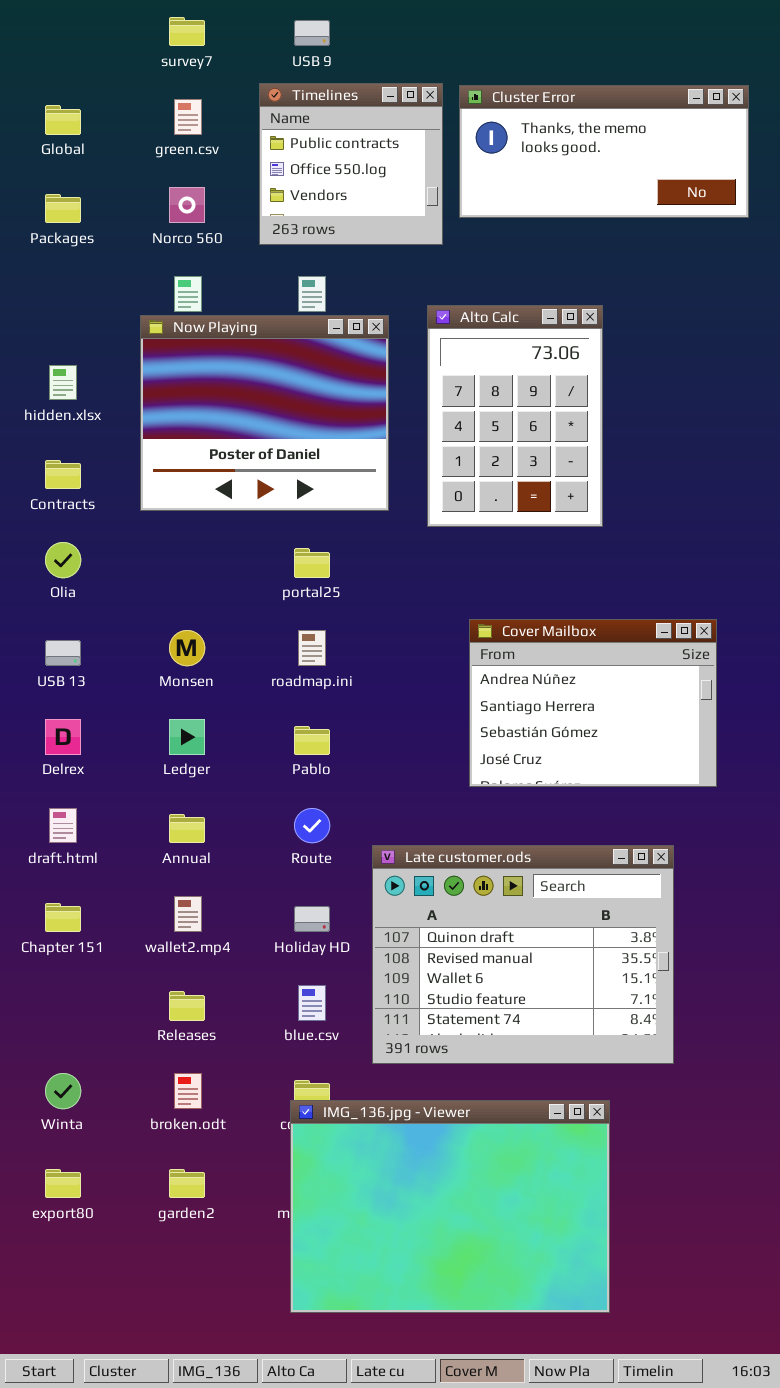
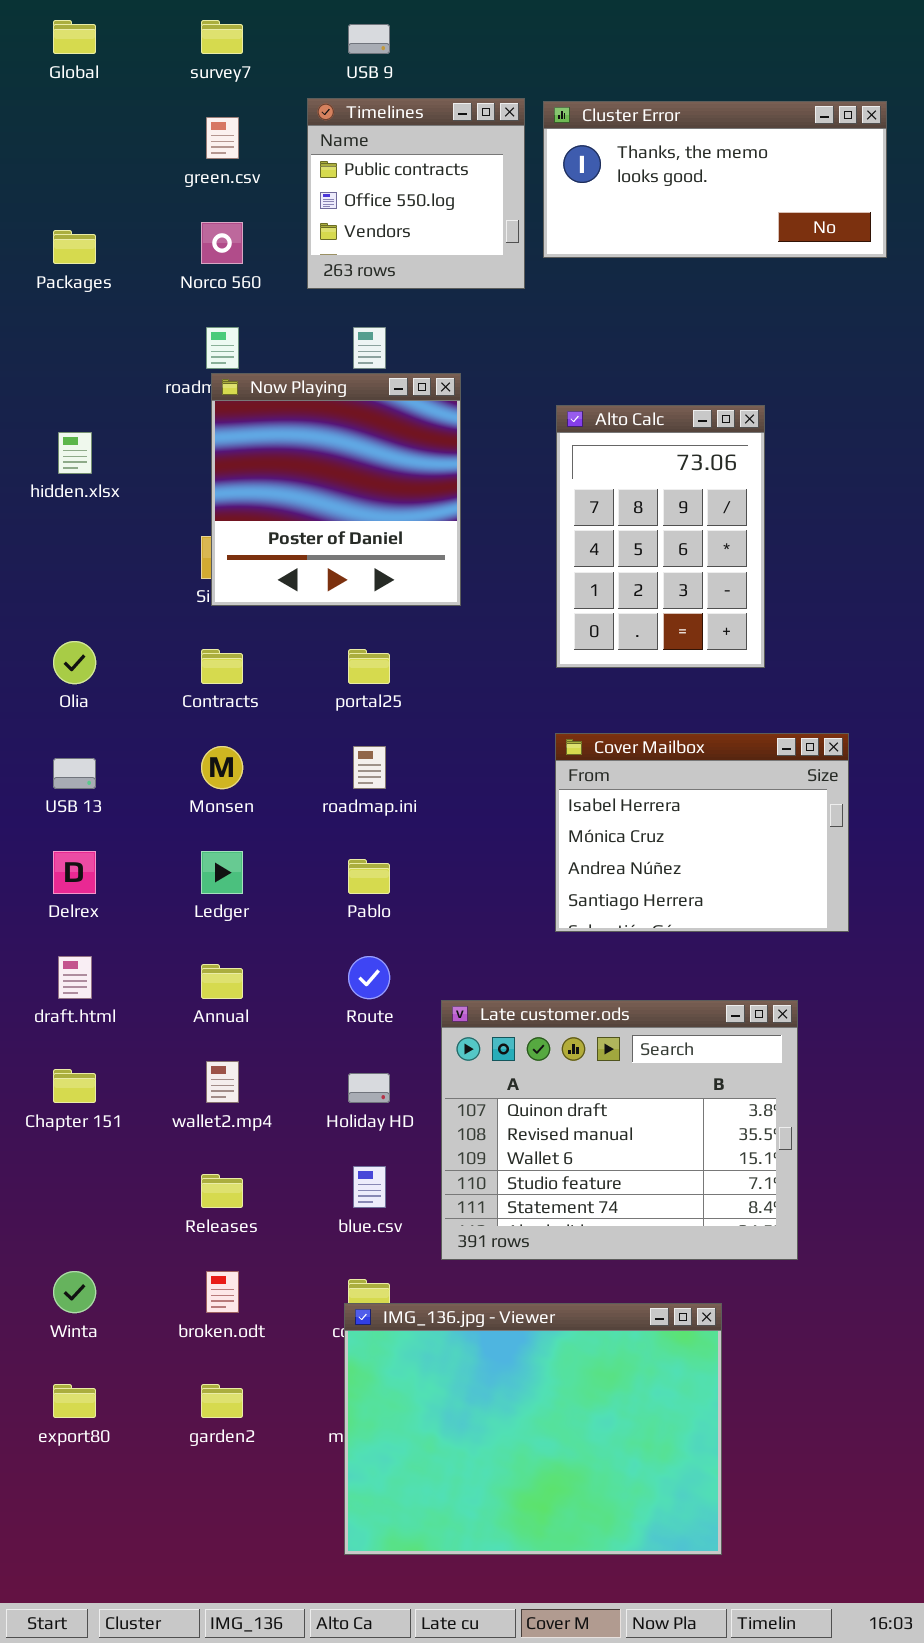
Global: [45,105,81,135] -> [53,20,96,54], moved
Alto Calc: [427,305,603,527] -> [556,405,765,668], moved
Now Playing: [140,315,389,511] -> [211,373,461,606], resized
Contracts: [45,460,81,489] -> [201,649,243,684], moved
Cover Mailbox: [469,619,717,787] -> [555,733,849,932], scrolled up 2 rows

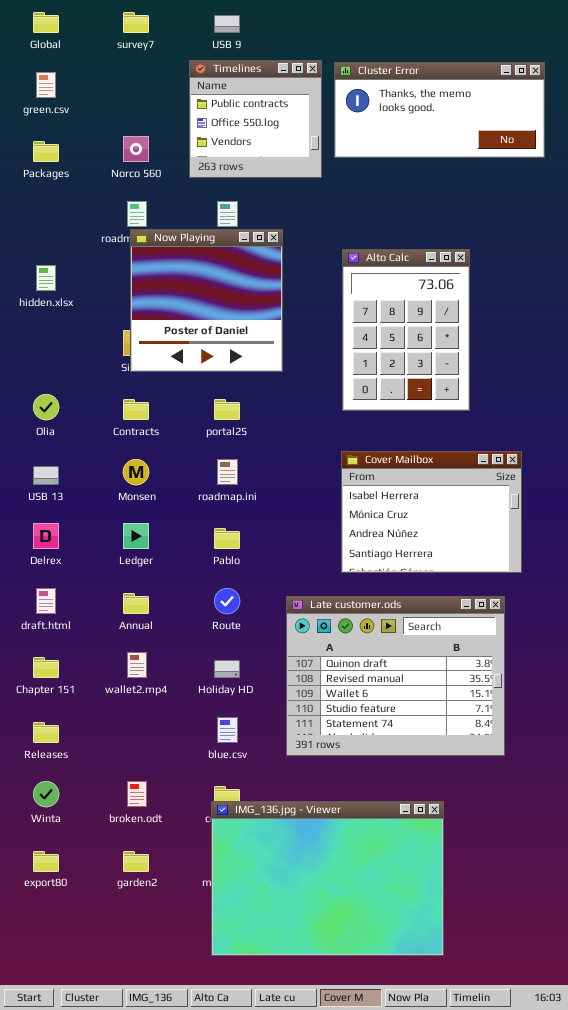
green.csv: [206,117,239,159] -> [36,72,56,98], moved
Late customer.ods: [441,1000,798,1260] -> [286,596,505,756], moved
Releases: [201,1174,243,1208] -> [33,722,59,743], moved

